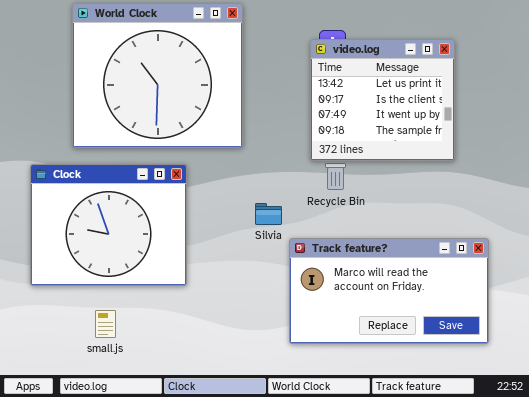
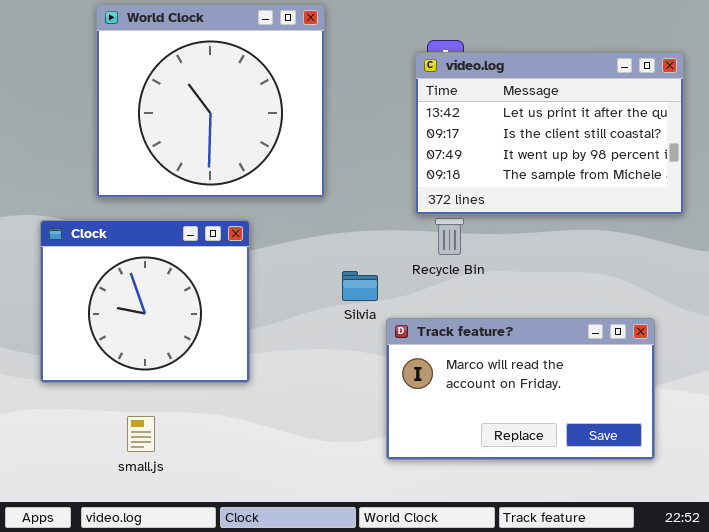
video.log: [310,39,455,161] -> [415,52,684,215], resized

